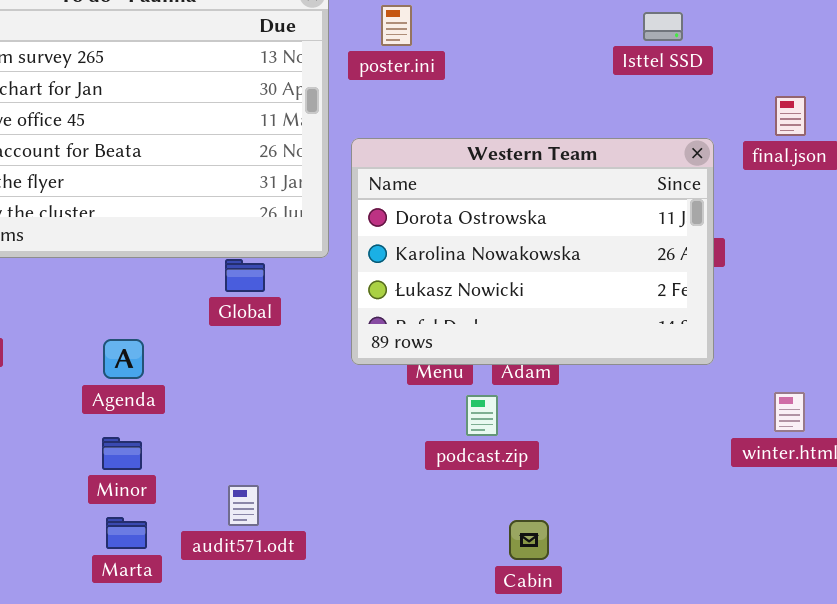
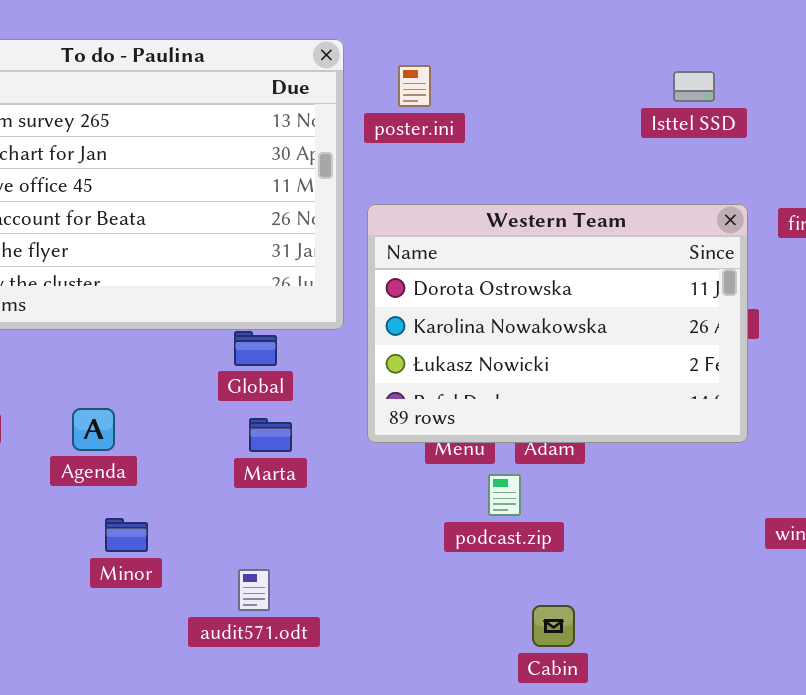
Agenda: [103,339,144,379] -> [72,408,115,451], moved
Marta: [106,517,147,549] -> [249,418,292,452], moved

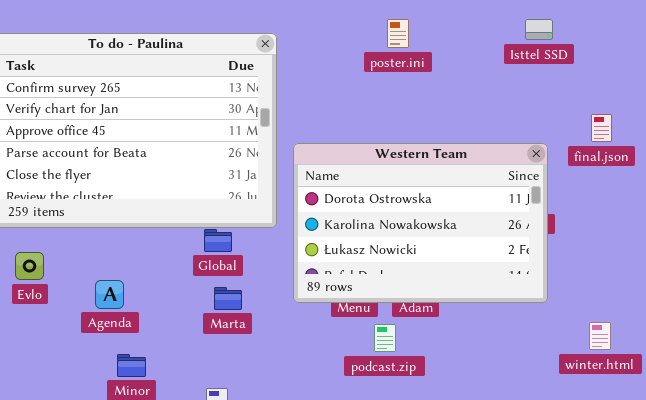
poster.ini: [398,65,431,107] -> [387,19,409,48], moved
Isttel SSD: [673,71,715,102] -> [525,19,553,40], moved

